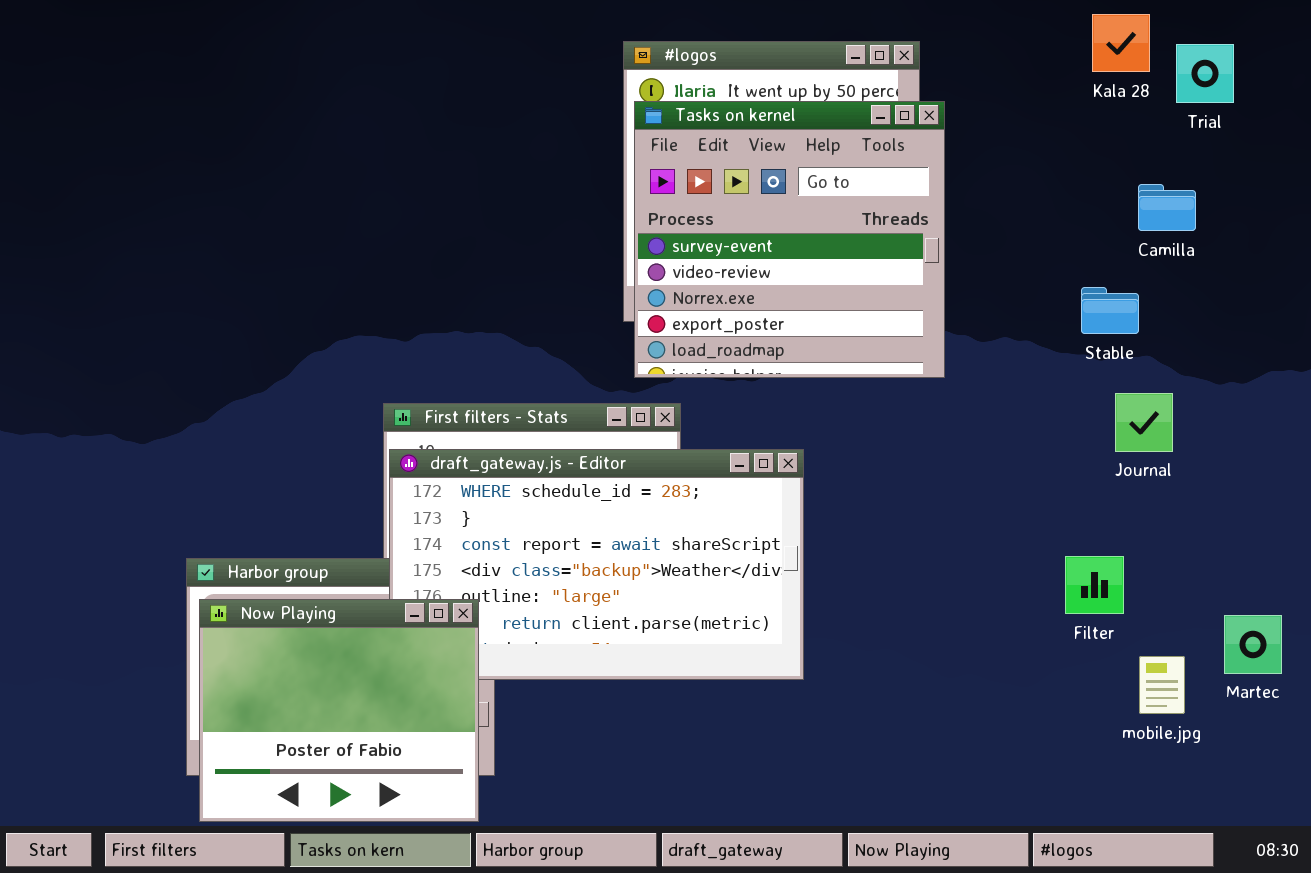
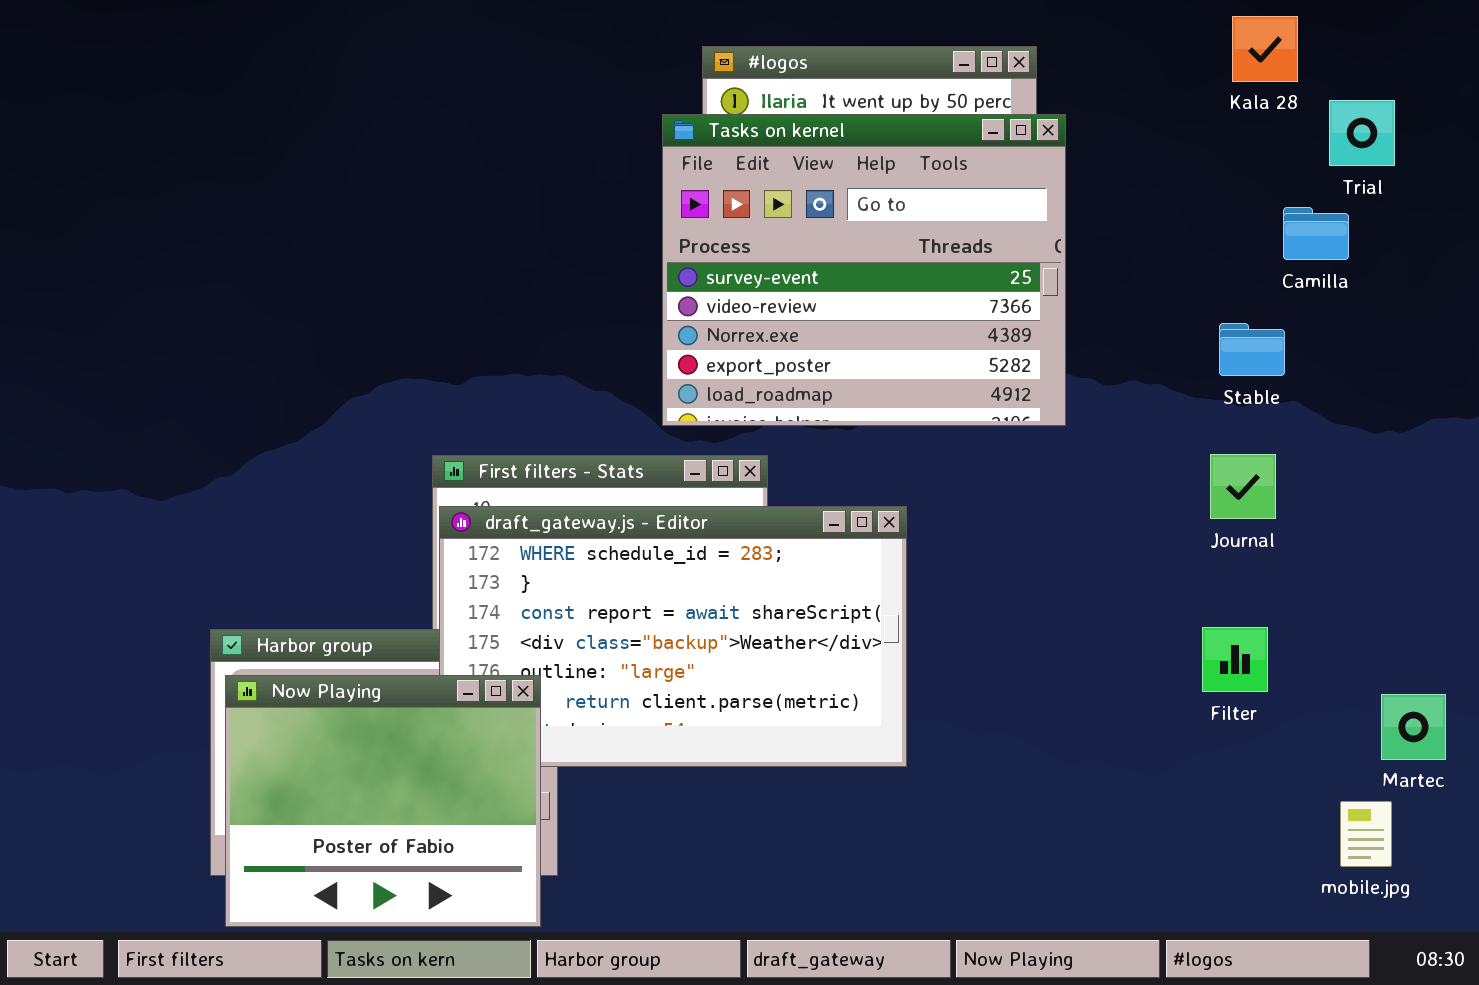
Trial: [1176,44,1234,103] -> [1329,100,1395,166], moved
Tasks on kernel: [634,101,945,378] -> [662,114,1066,426], resized
Journal: [1115,393,1173,452] -> [1210,454,1276,519], moved
mobile.jpg: [1139,656,1185,714] -> [1340,801,1392,867], moved

